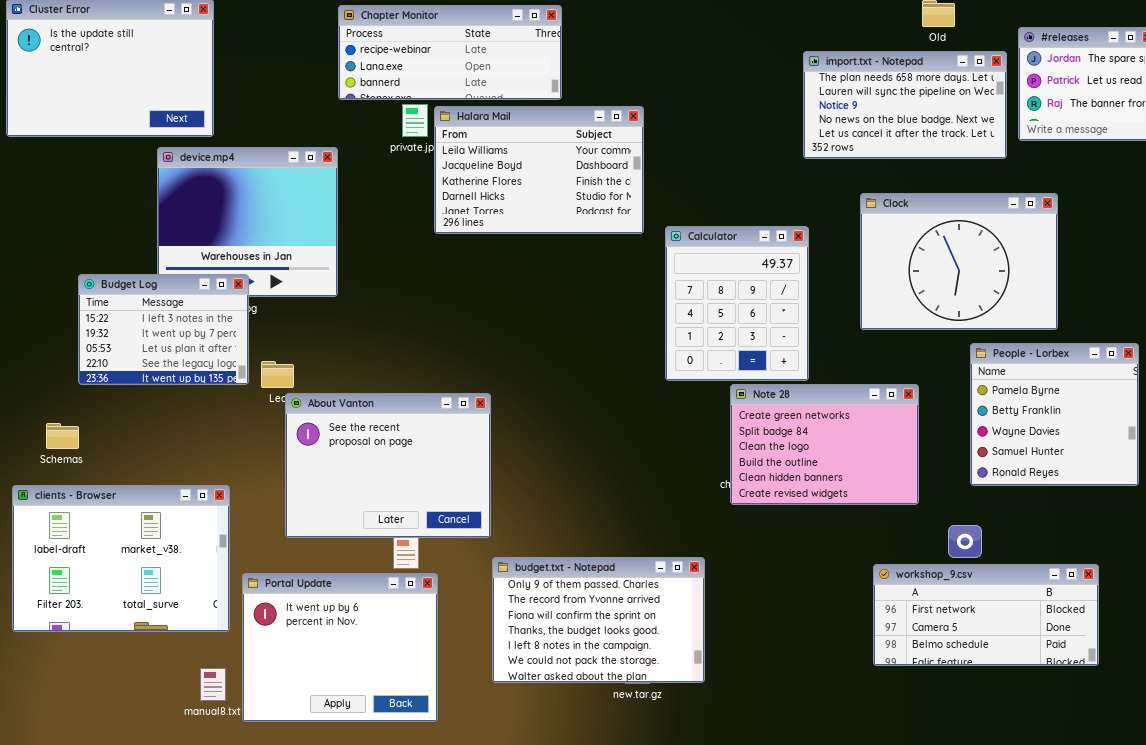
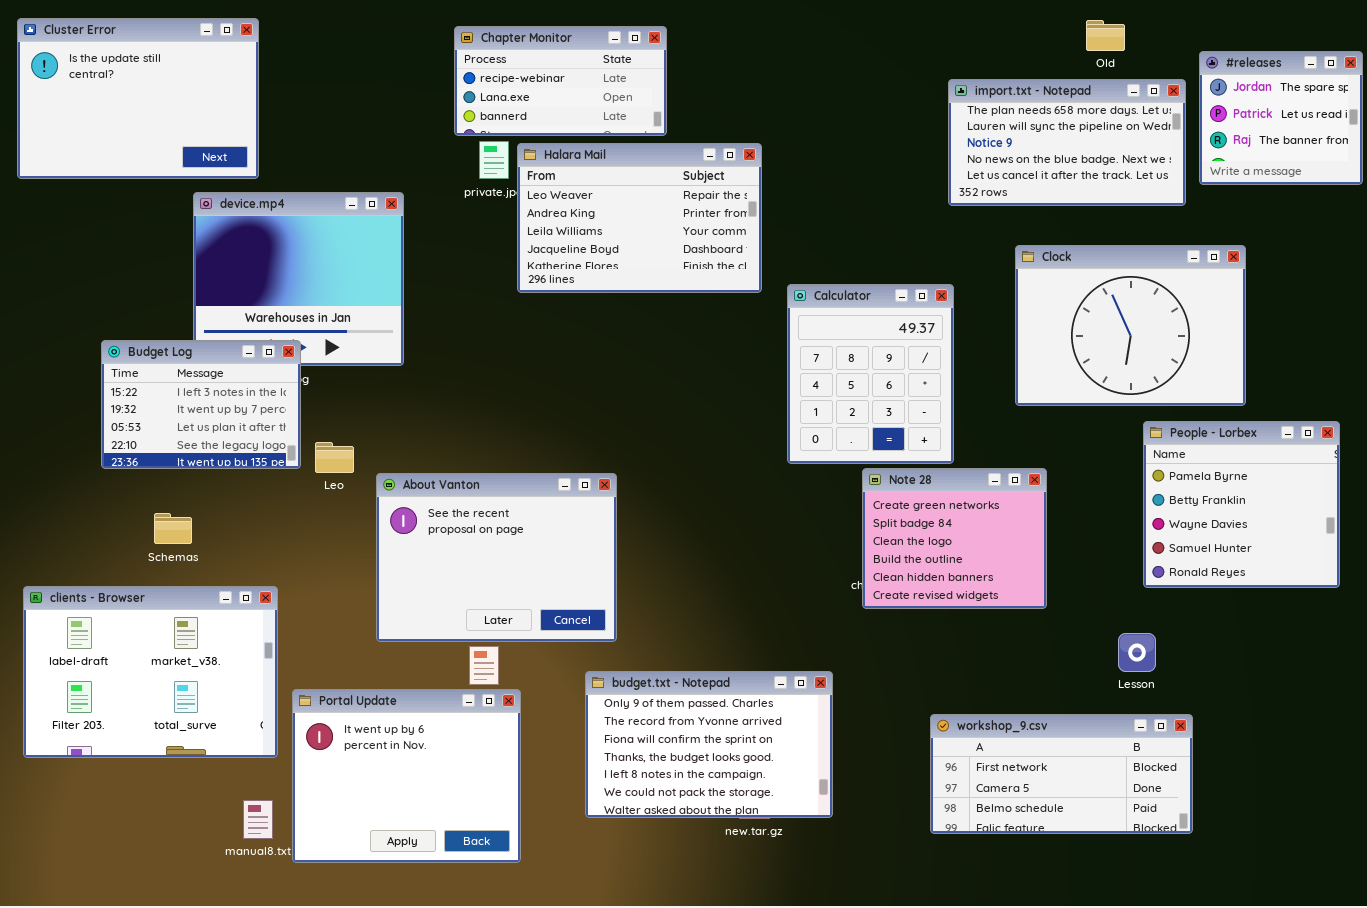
Chapter Monitor: [338,5,562,100] -> [454,26,667,136], resized
Halara Mail: [434,106,644,234] -> [517,143,762,293], scrolled up 2 rows
Note 28: [730,384,919,505] -> [862,468,1047,609], resized
About Vanton: [285,393,491,538] -> [376,473,617,642], moved
Schemas: [46,423,79,449] -> [154,513,192,544], moved
workshop_9.csv: [873,564,1099,666] -> [930,714,1193,834], moved

